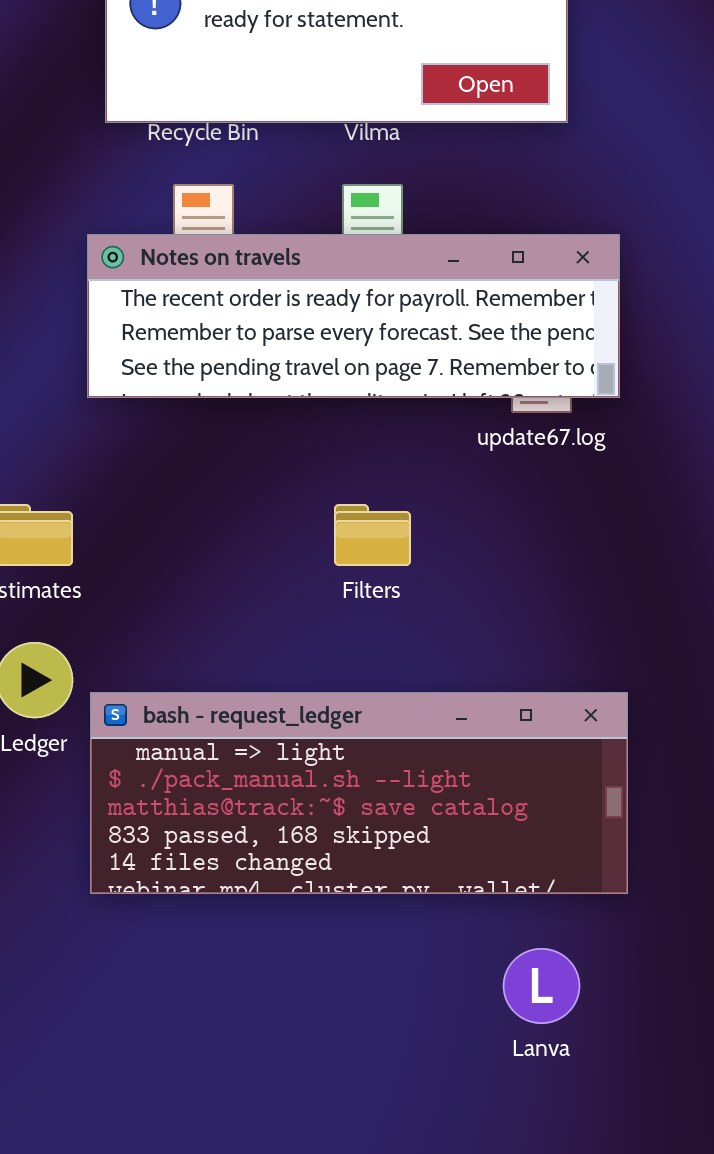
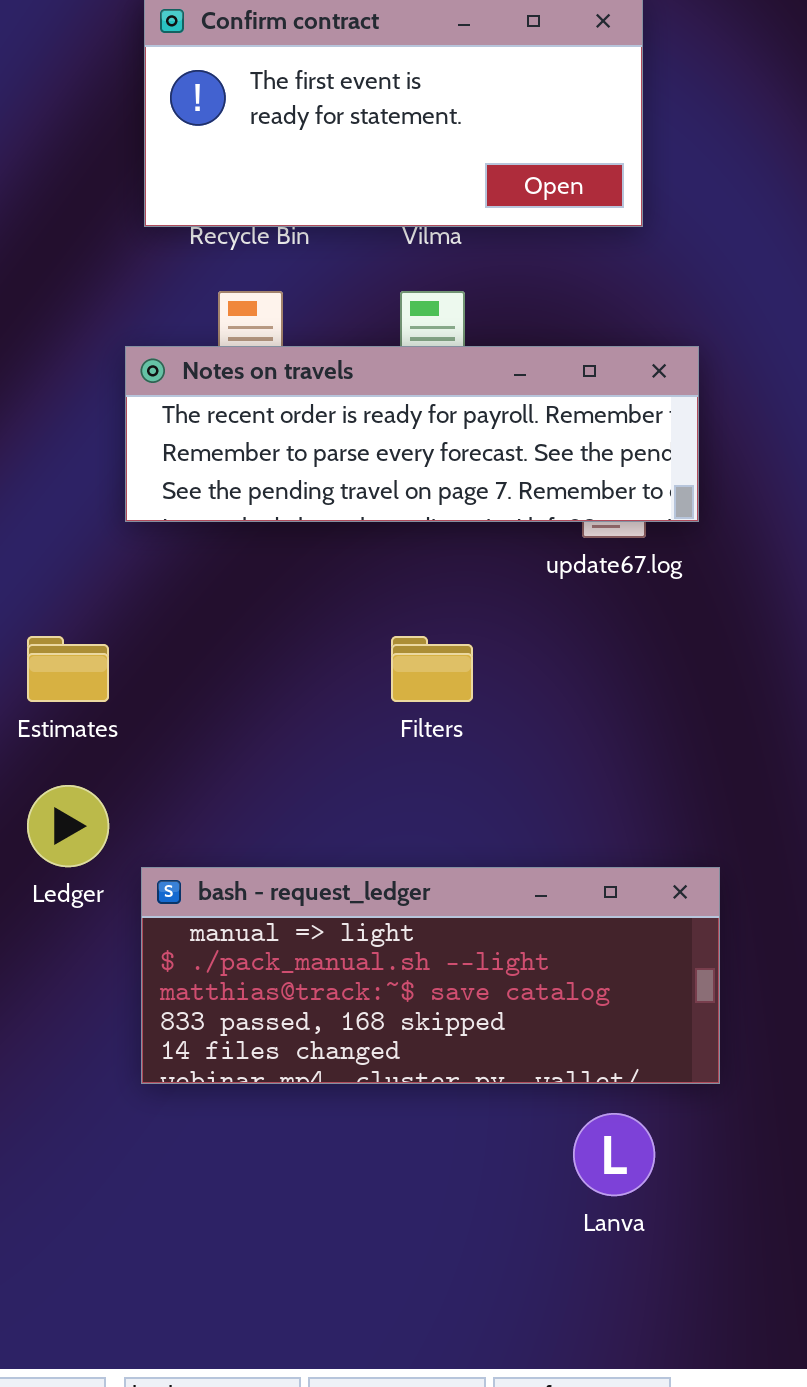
bash - request_ledger: [90,692,628,894] -> [141,867,720,1084], moved

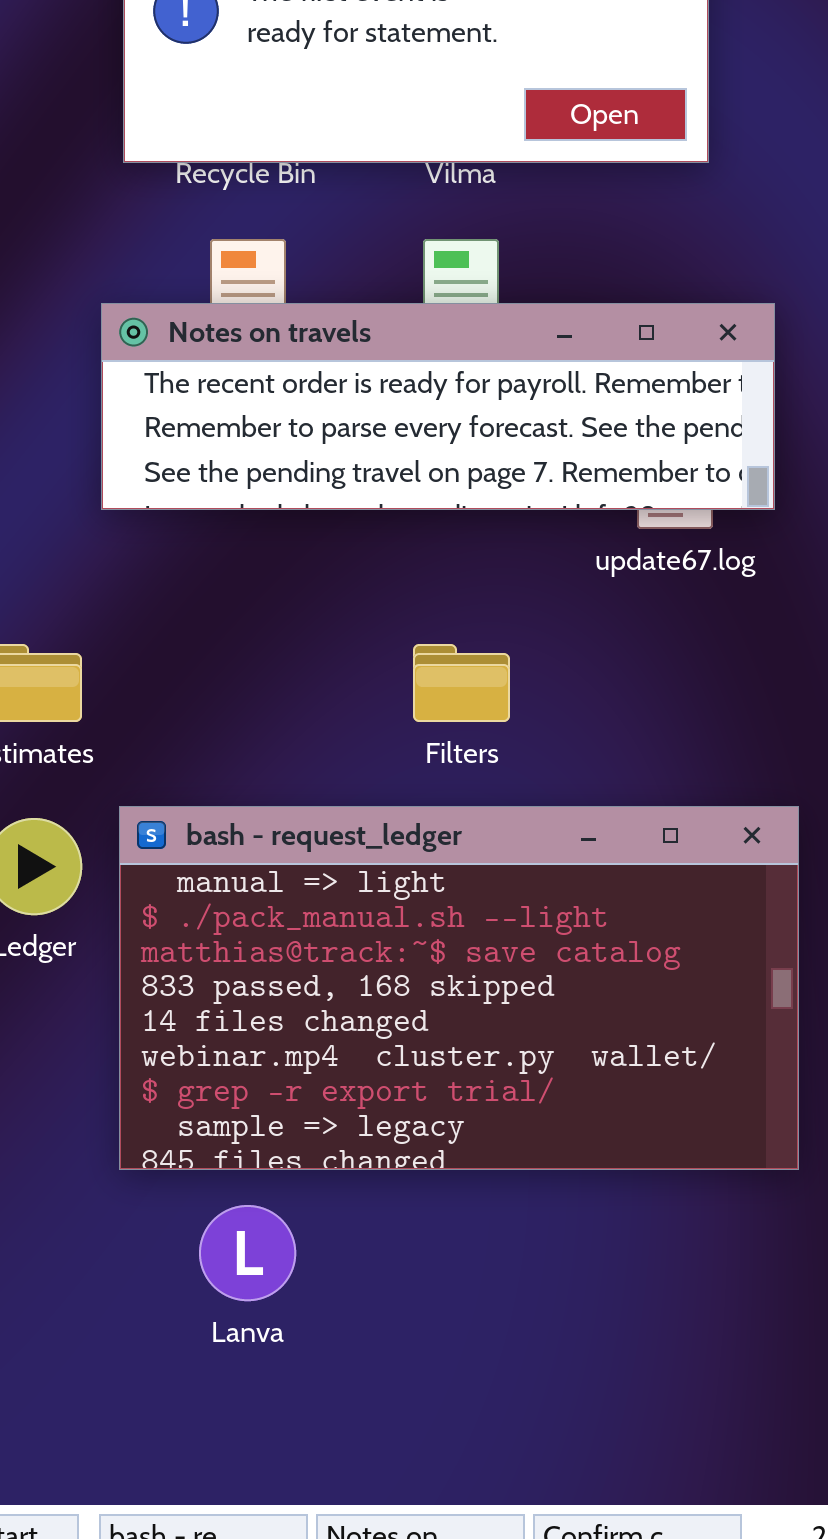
bash - request_ledger: [141,867,720,1084] -> [119,806,799,1170], resized
Lanva: [573,1113,655,1196] -> [199,1205,296,1301], moved

